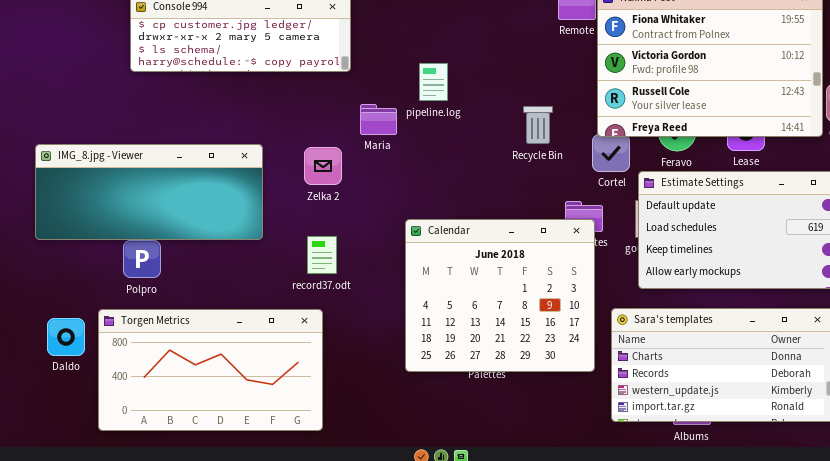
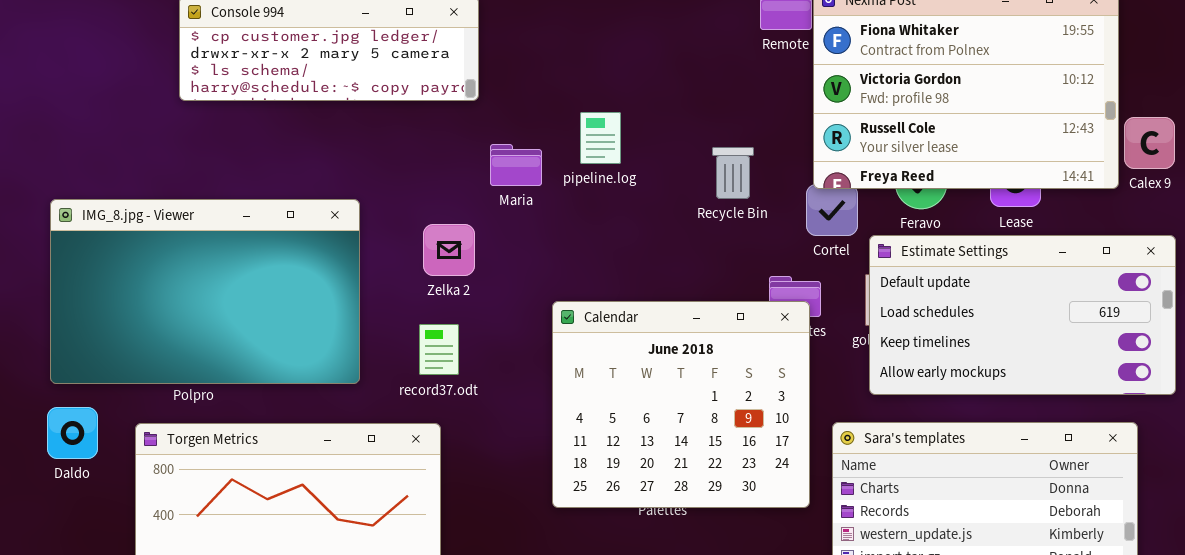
pipeline.log: [419,63,448,101] -> [580,112,621,164], moved
IMG_8.jpg - Viewer: [35,144,263,240] -> [50,199,360,384], resized
Zelka 2: [304,147,342,185] -> [423,224,475,276], moved
Daldo: [47,318,85,356] -> [47,407,98,459], moved

